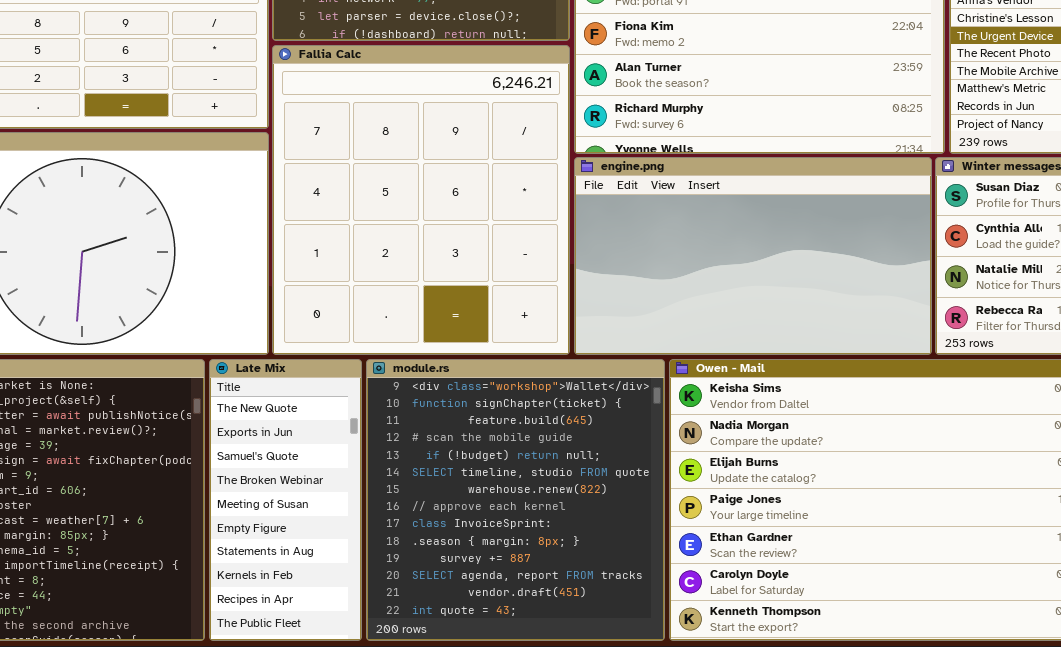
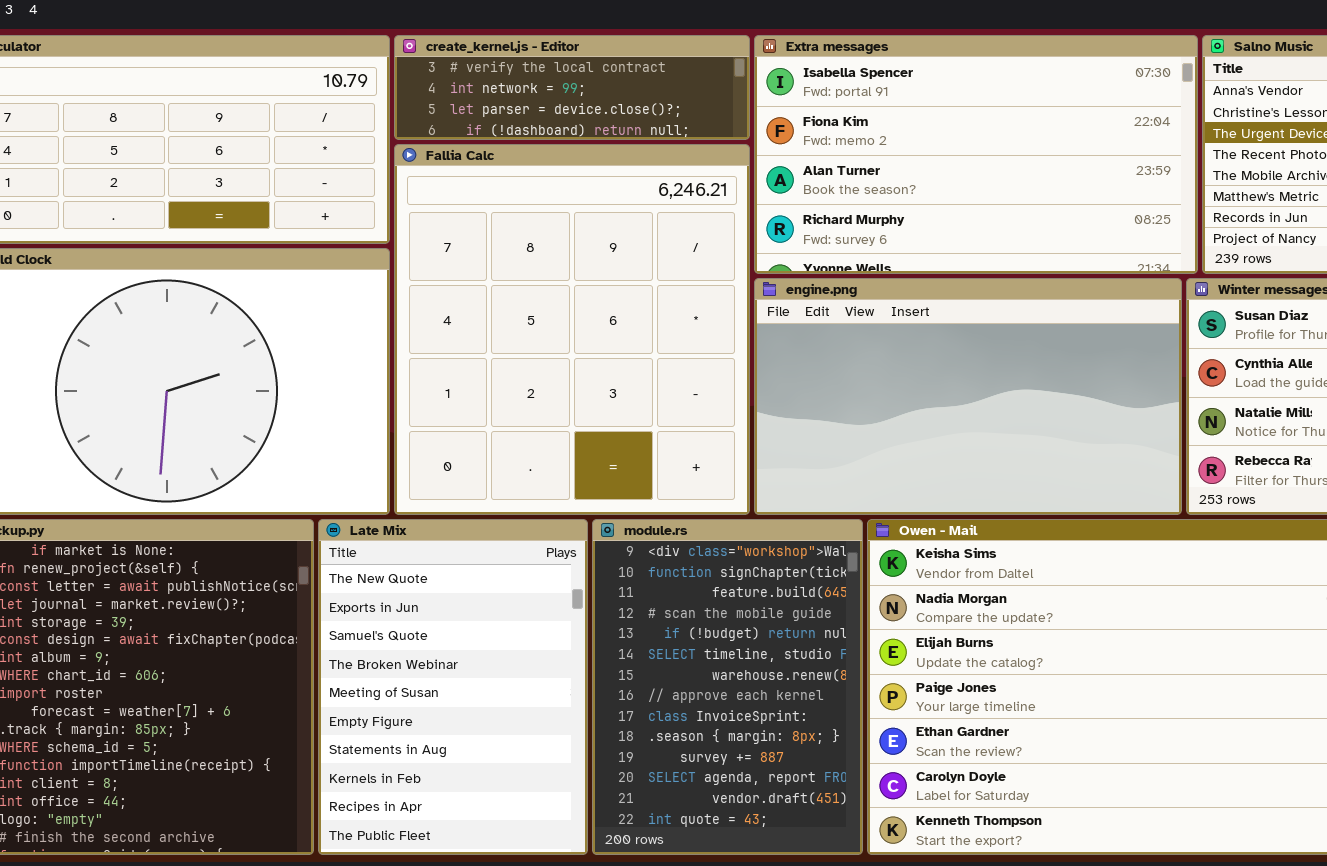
Late Mix: [209,359,362,641] -> [318,519,588,855], resized
module.rs: [366,359,665,641] -> [592,519,863,855], resized

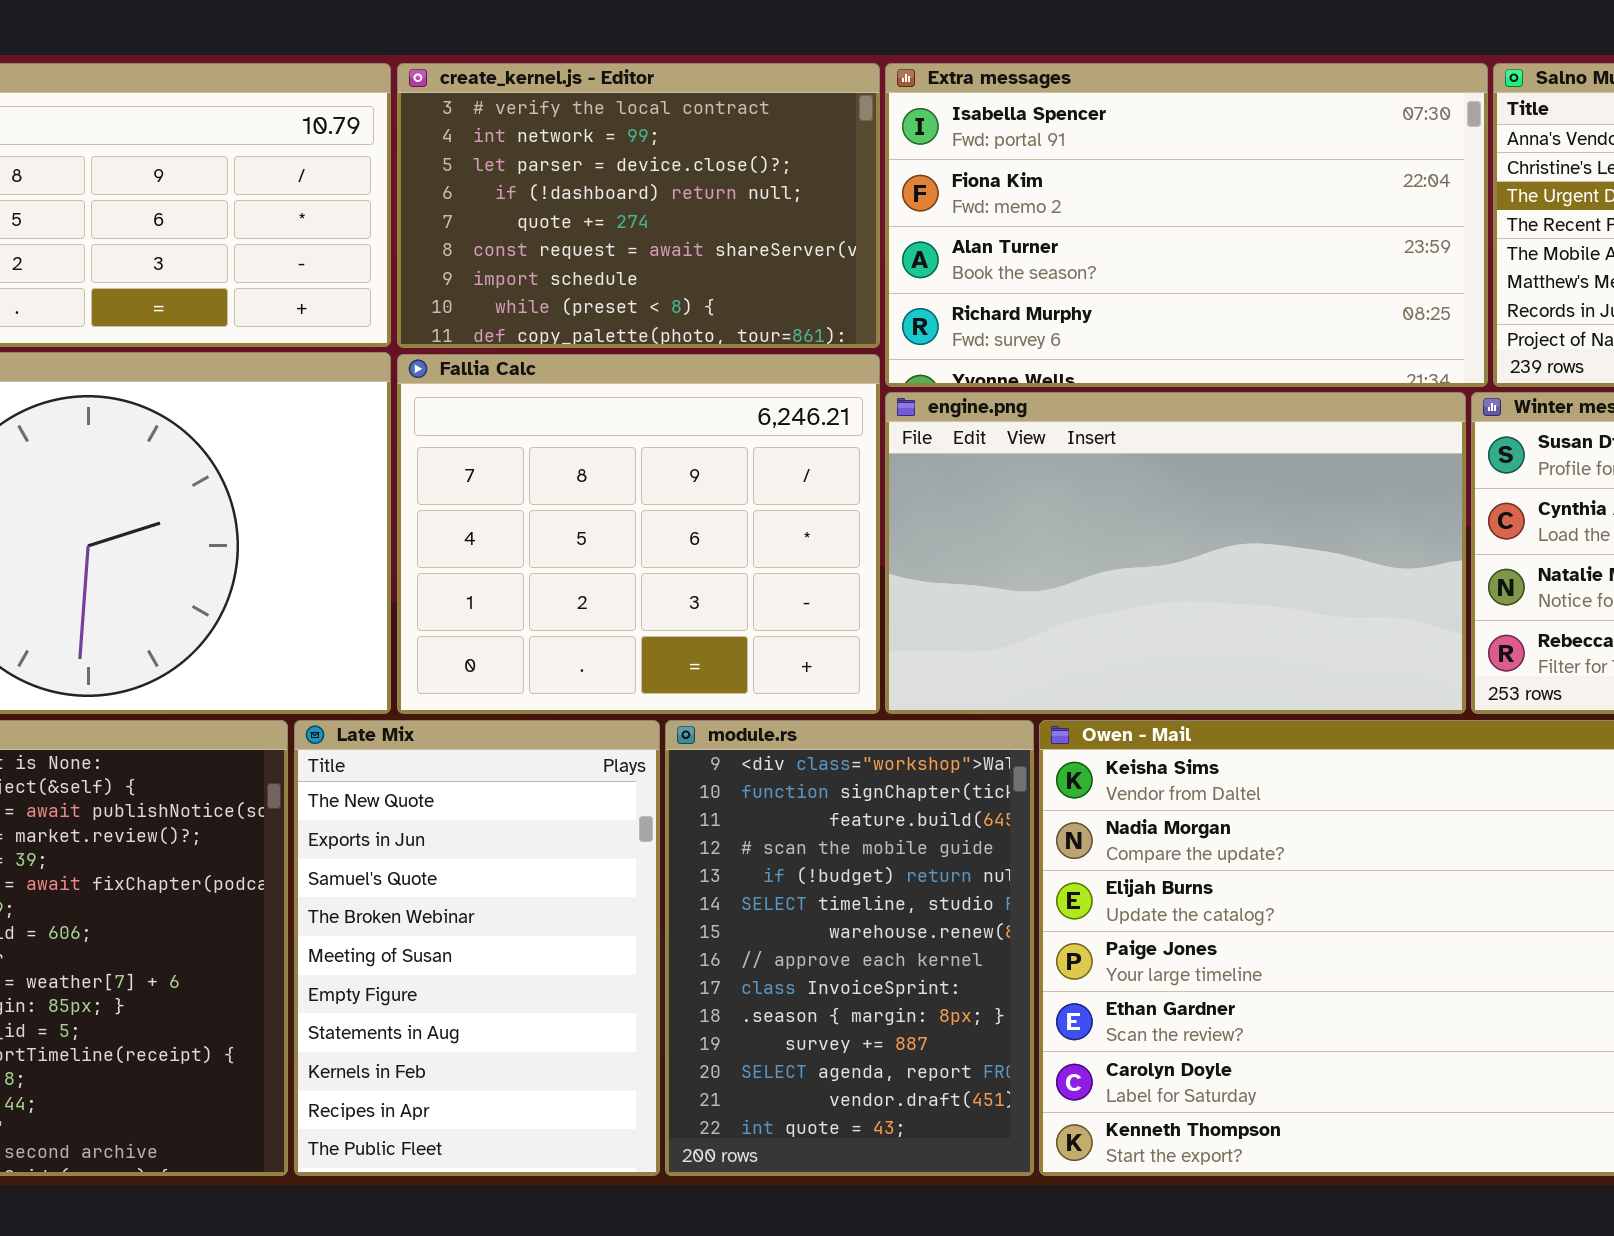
create_kernel.js - Editor: [394,35,750,140] -> [397,63,880,348], resized
Fallia Calc: [394,144,750,515] -> [397,354,880,714], resized

